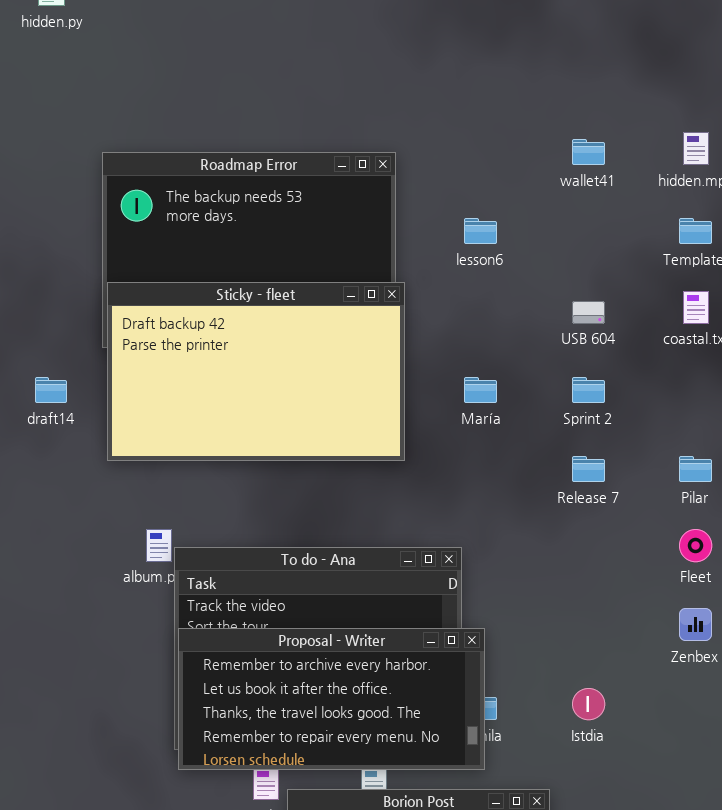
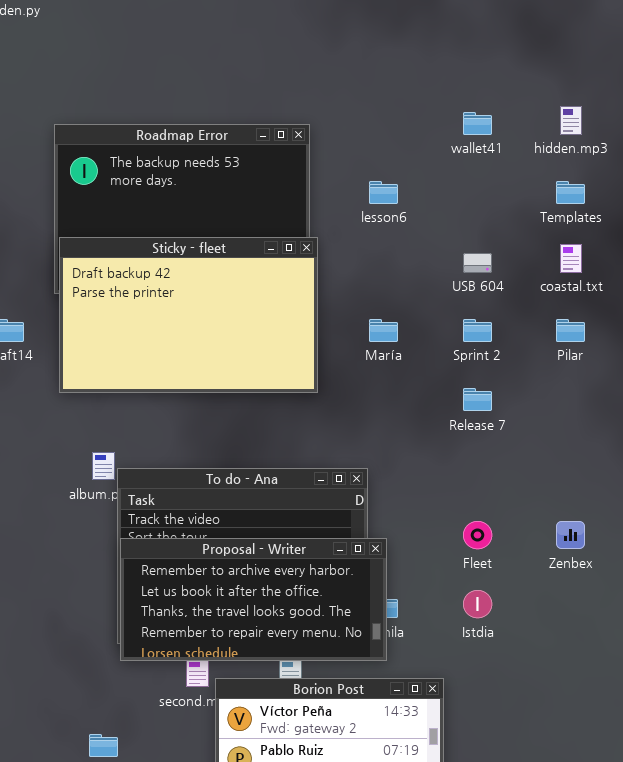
Pilar: [679,456,712,482] -> [556,319,585,342], moved
Fleet: [679,529,712,562] -> [463,521,492,549], moved

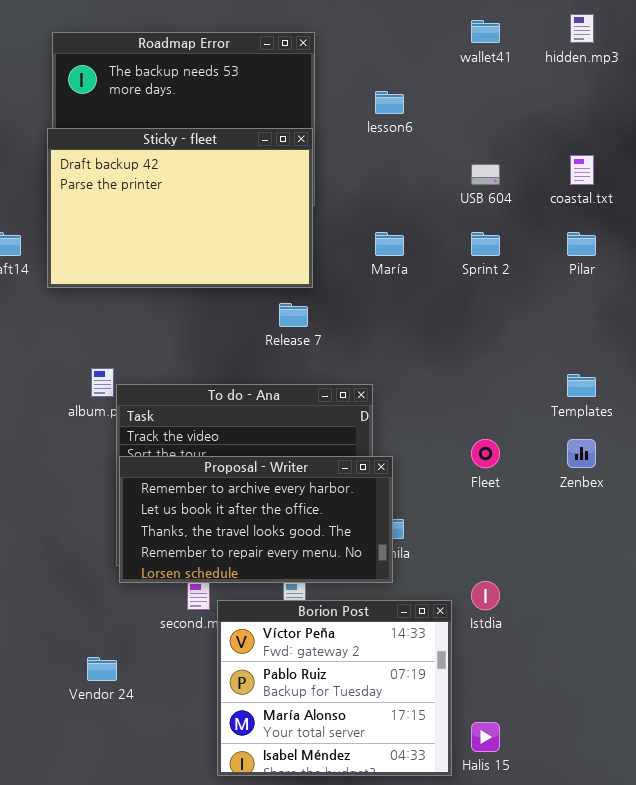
Templates: [556,181,585,204] -> [567,374,596,397], moved
Sticky - fleet: [59,237,318,393] -> [47,128,313,288], moved
Release 7: [463,388,492,411] -> [279,303,308,327], moved
Istdia: [463,590,492,618] -> [471,581,500,610], moved

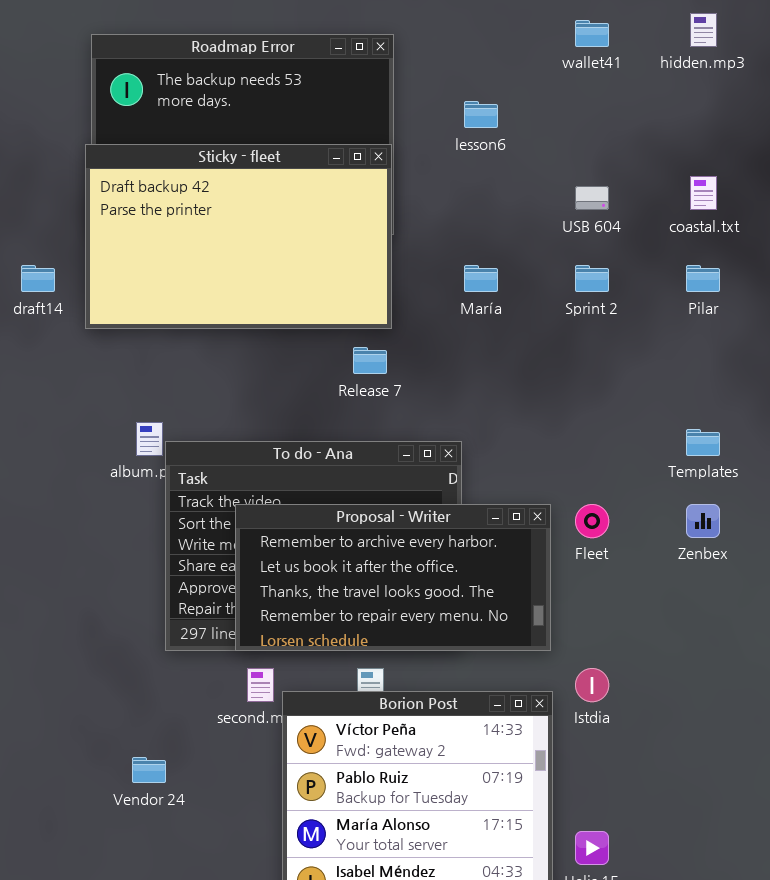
Proposal - Writer: [119,456,393,583] -> [235,504,551,651], moved

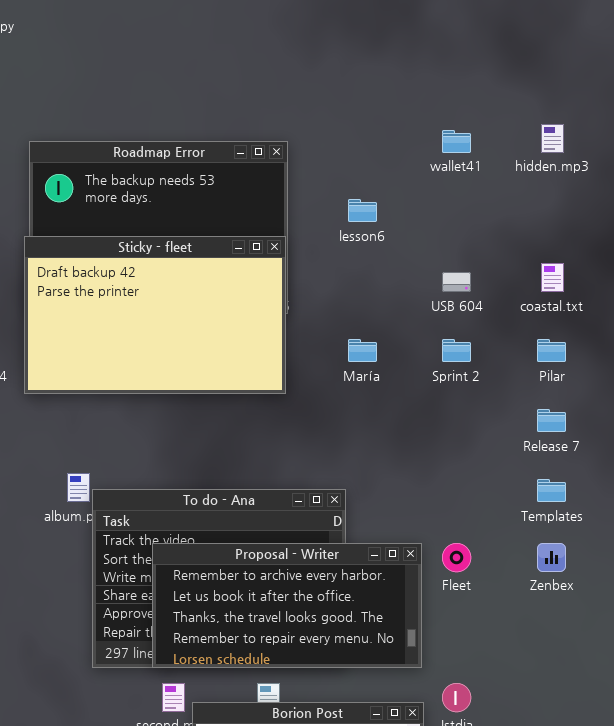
Release 7: [353,347,387,374] -> [537,409,566,432], moved

